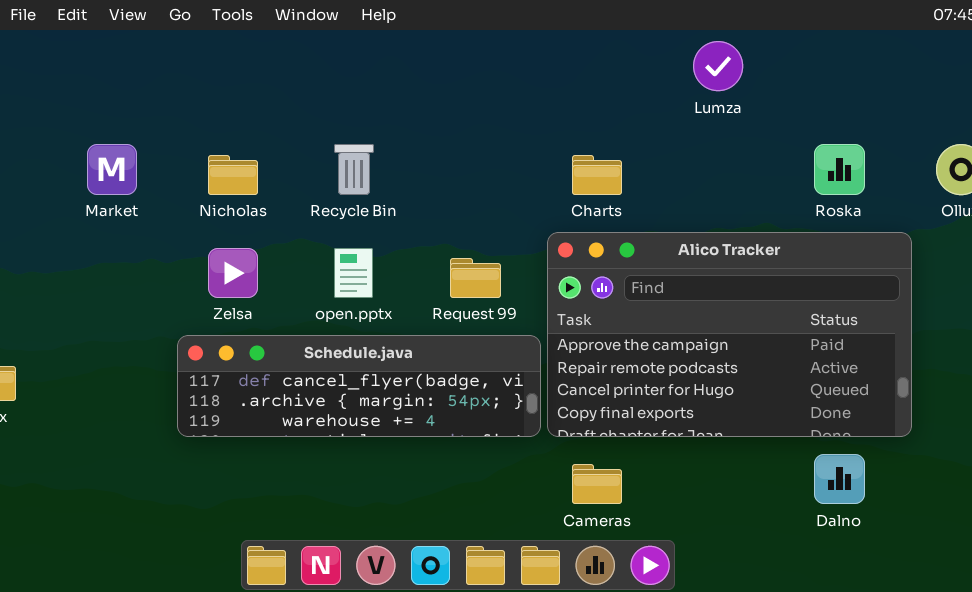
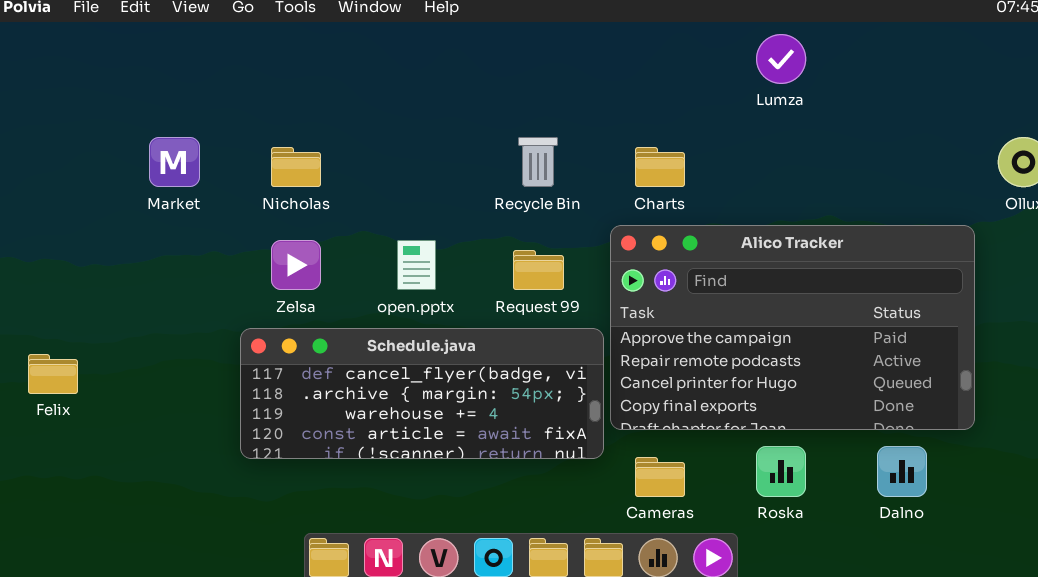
Recycle Bin: [334,144,374,195] -> [518,137,558,187], moved
Roska: [814,144,865,195] -> [756,446,806,497], moved
Schedule.java: [177,335,541,437] -> [240,328,604,459], resized

